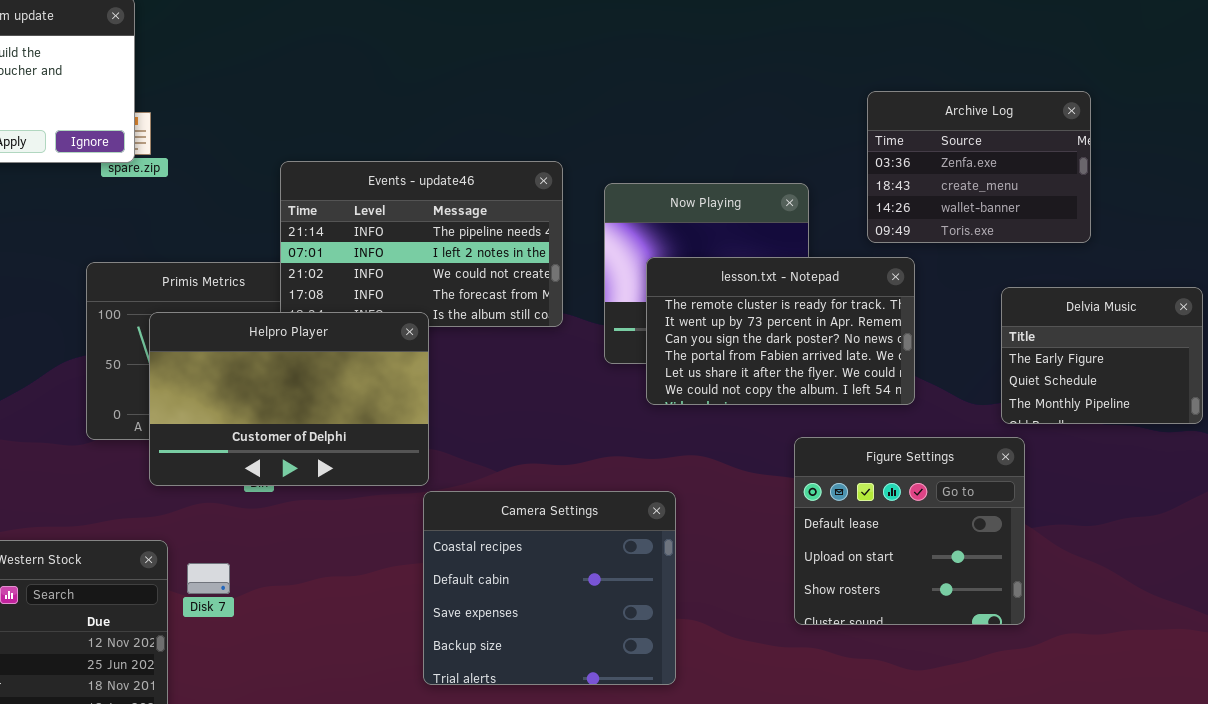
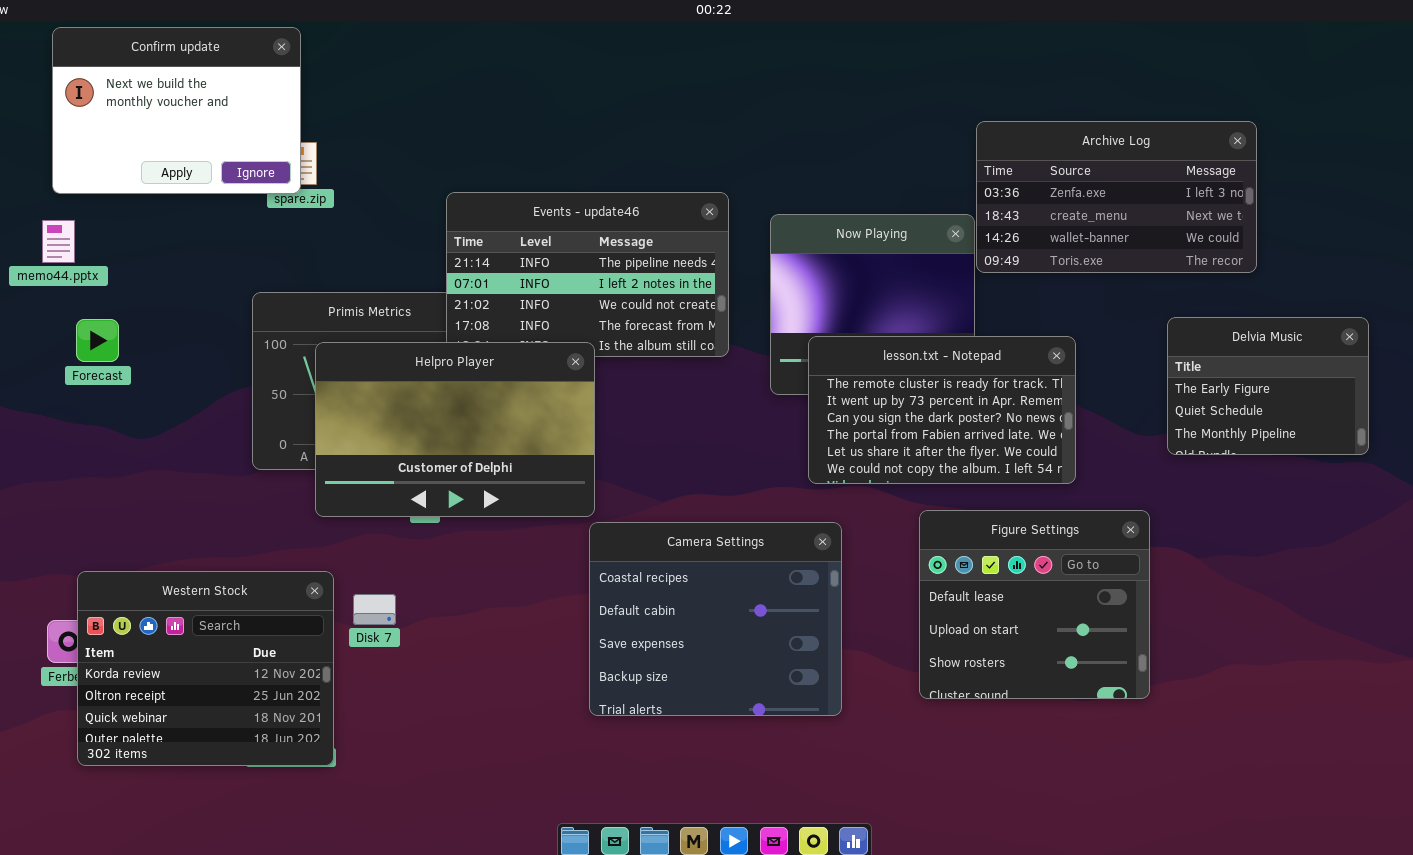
Archive Log: [867,91,1091,243] -> [976,121,1257,273], resized
lesson.txt - Notepad: [646,257,915,405] -> [808,336,1076,484], moved
Figure Settings: [794,437,1025,625] -> [919,510,1150,699], moved

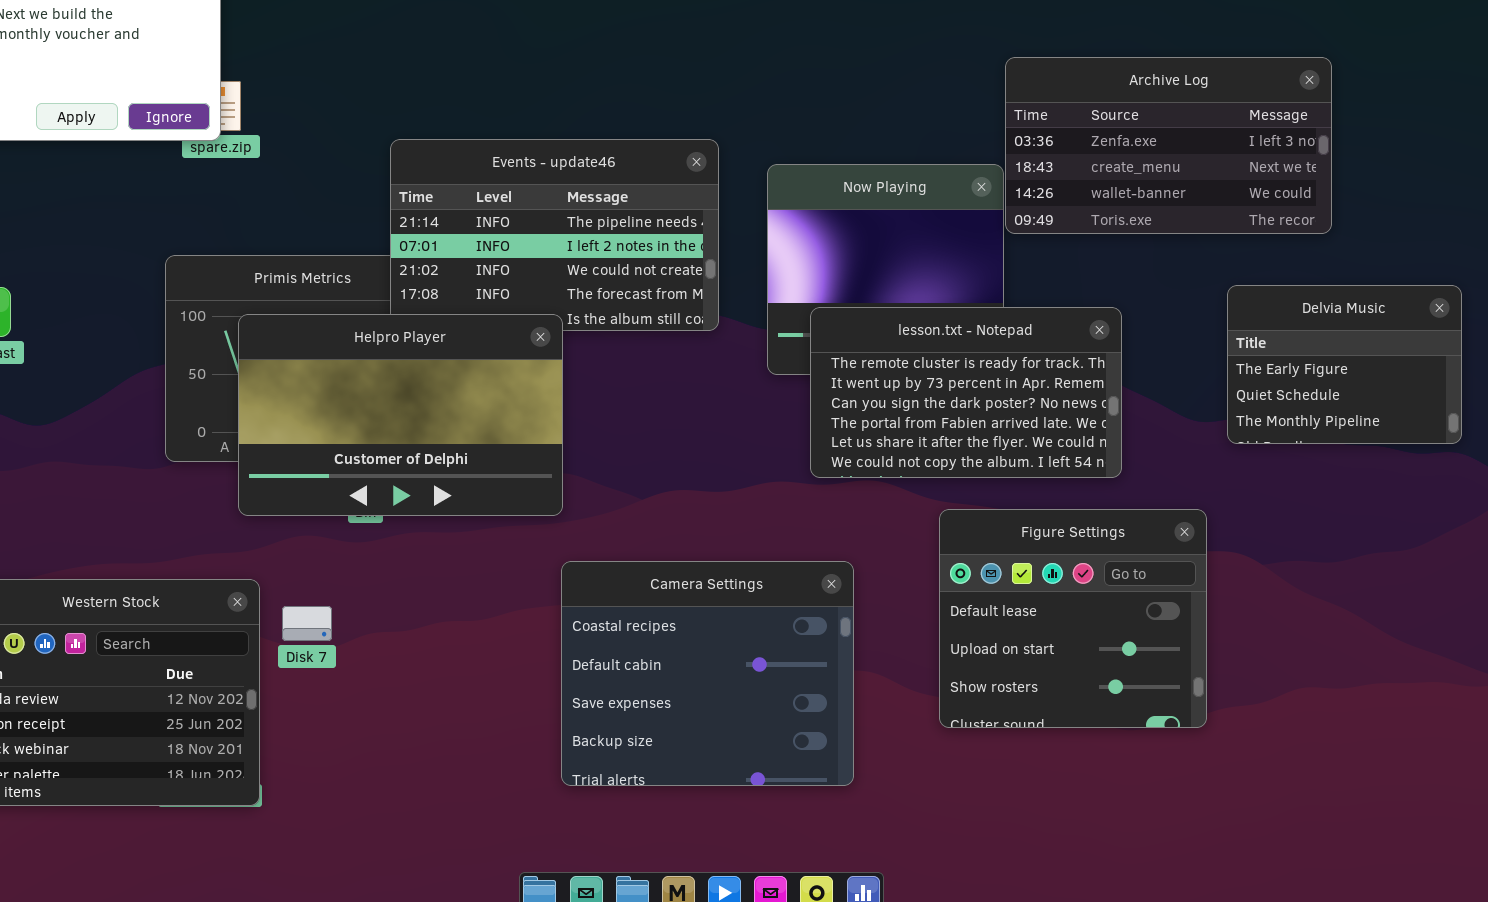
Camera Settings: [589,522,842,716] -> [561,561,854,786], moved

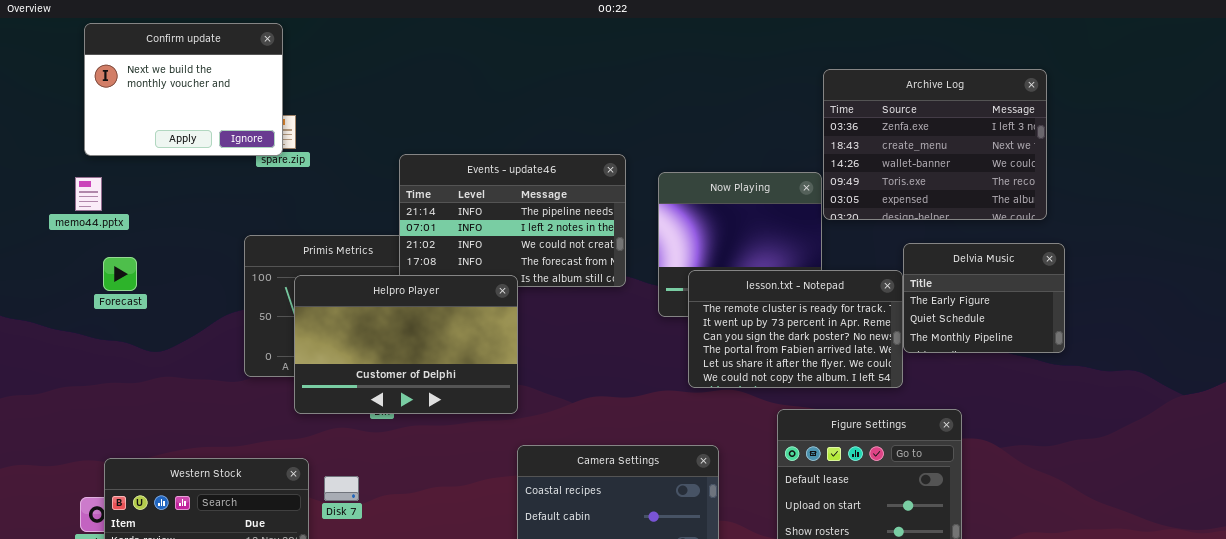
Archive Log: [1005,57,1332,234] -> [823,69,1047,220], resized
Delvia Music: [1227,285,1462,444] -> [903,243,1065,353], moved

